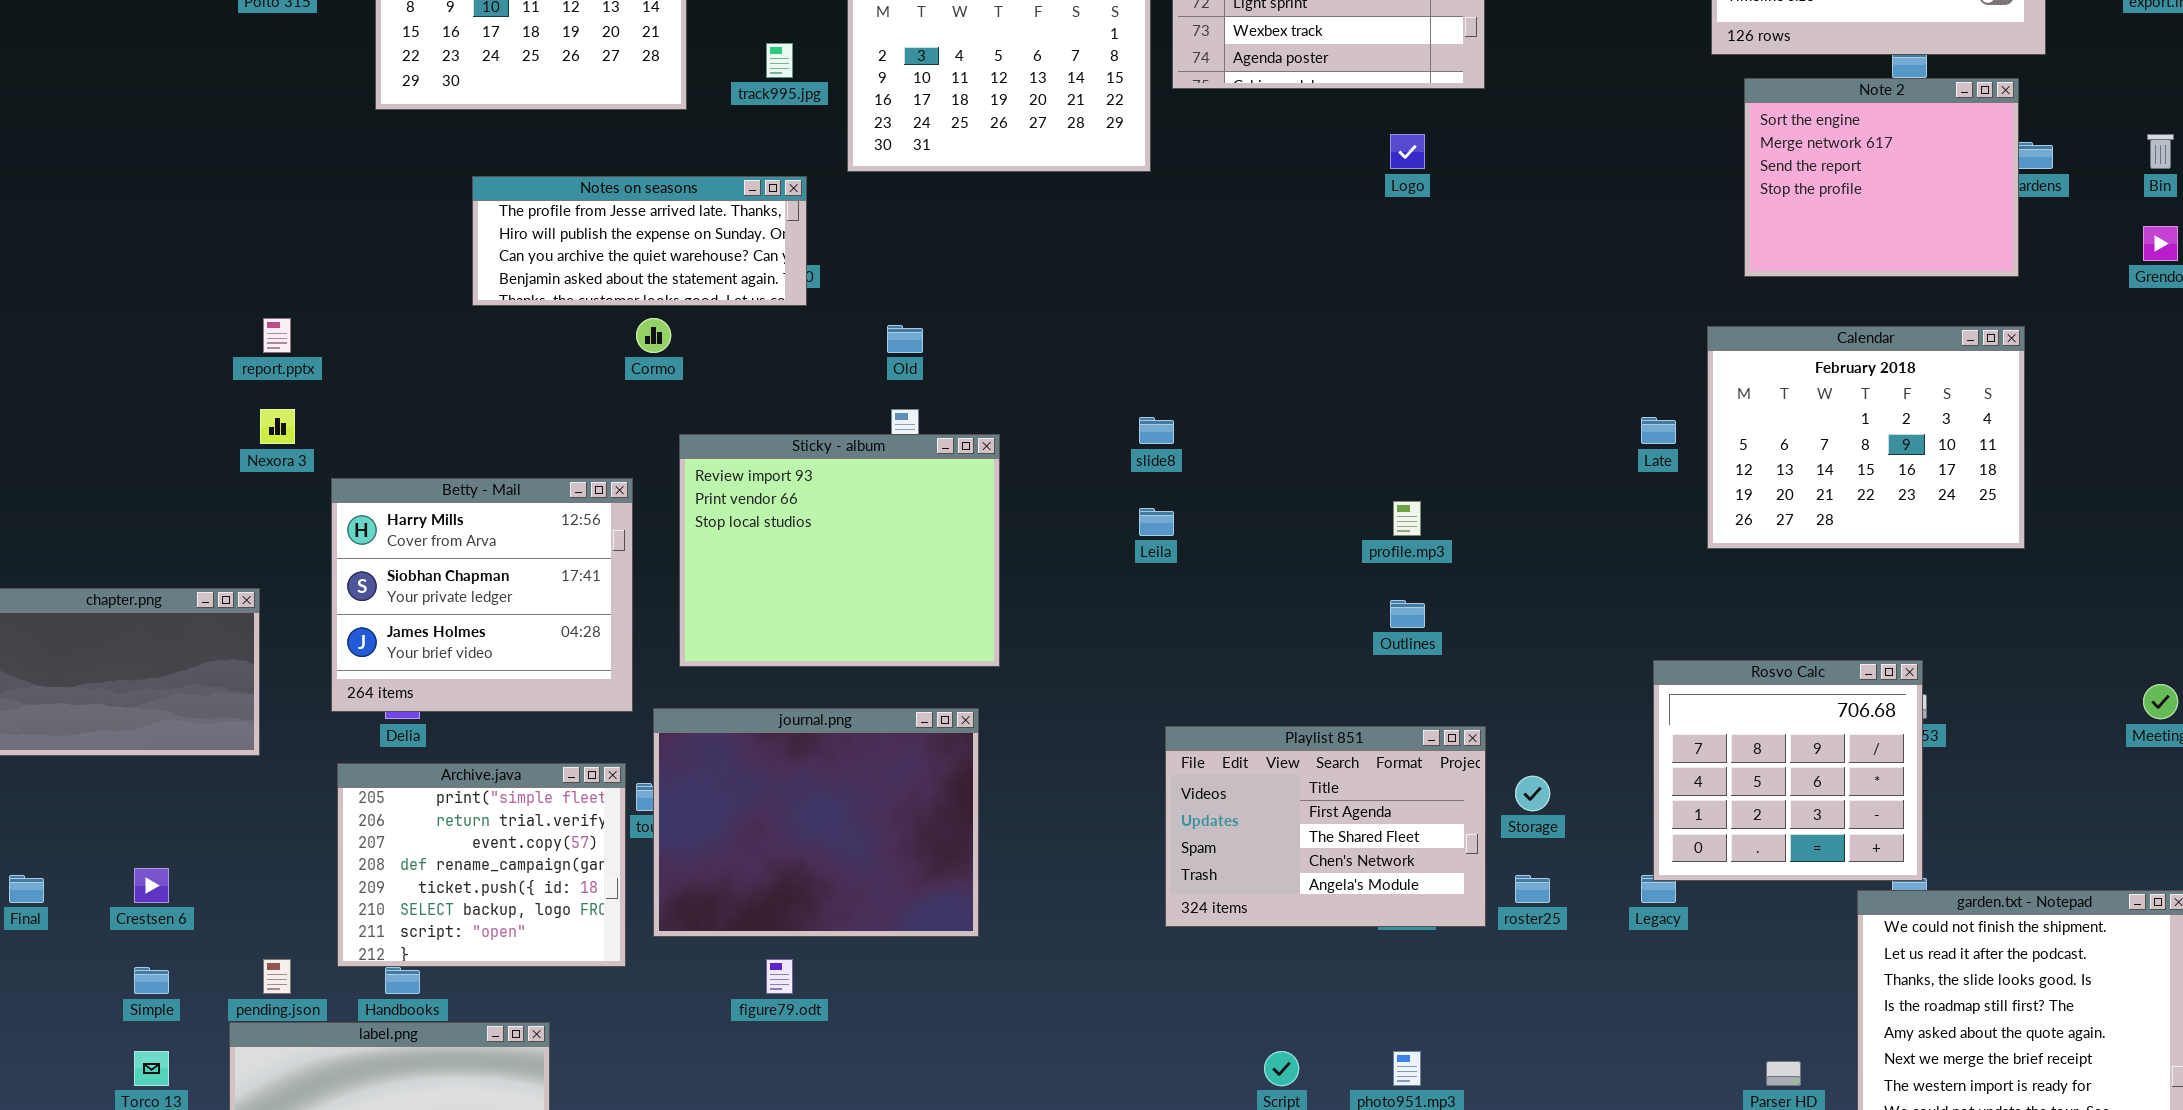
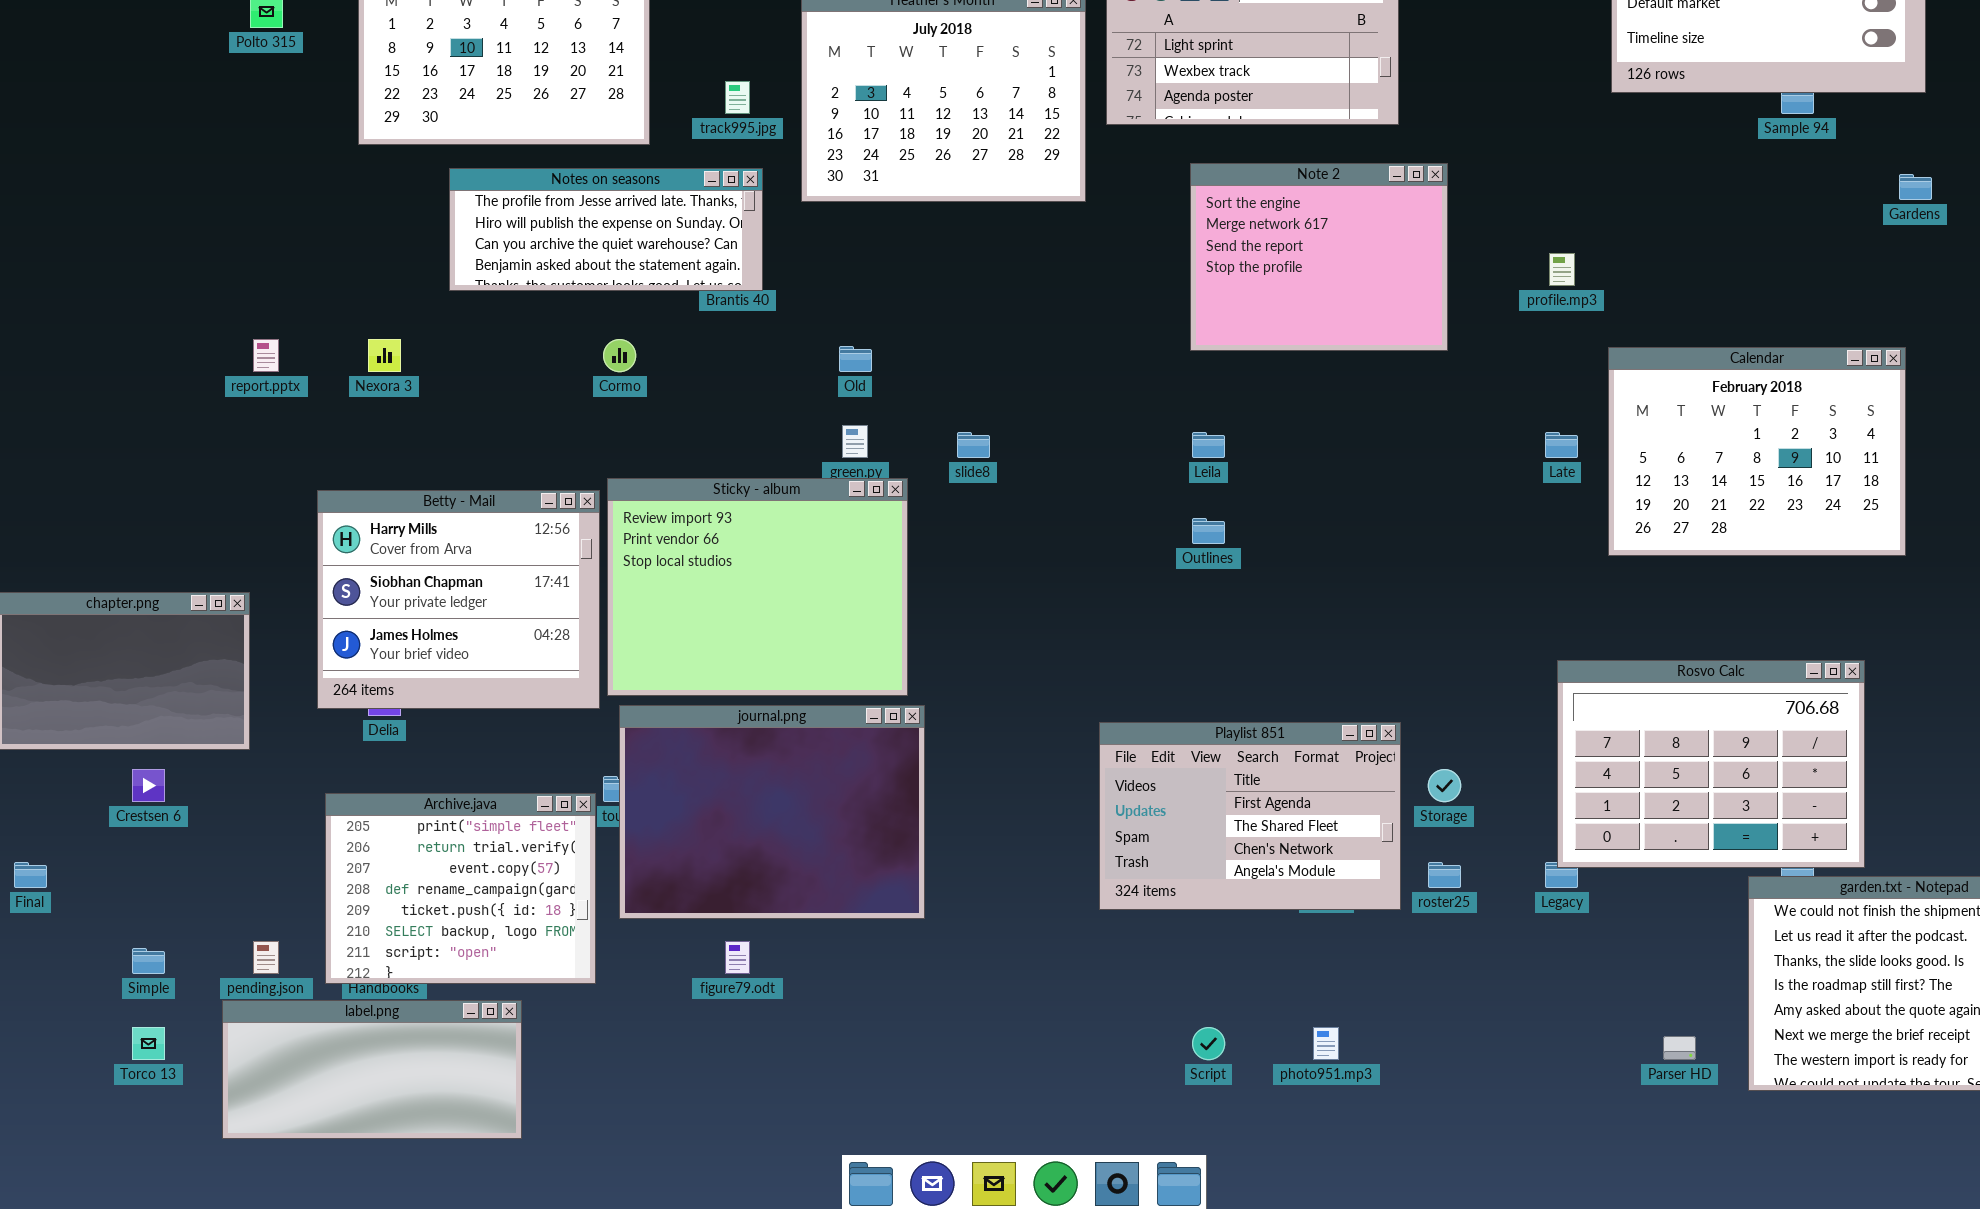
Note 2: [1744,78,2019,277] -> [1190,163,1448,351], moved
Notes on seasons: [472,176,807,306] -> [449,168,763,291], moved
Nexora 3: [260,409,295,444] -> [368,339,401,372], moved
slide8: [1139,417,1174,444] -> [957,432,990,458], moved
Sticky - album: [679,434,1000,667] -> [607,478,908,696], moved
profile.mp3: [1393,501,1421,536] -> [1549,253,1575,286], moved
Leila: [1139,508,1174,536] -> [1192,432,1225,458], moved
Outlines: [1390,600,1425,628] -> [1192,518,1225,544], moved
Rosvo Calc: [1653,660,1923,881] -> [1557,660,1865,868], resized
Archive.java: [337,763,626,967] -> [325,793,596,984], moved
Crestsen 6: [134,868,169,903] -> [132,769,165,802], moved

